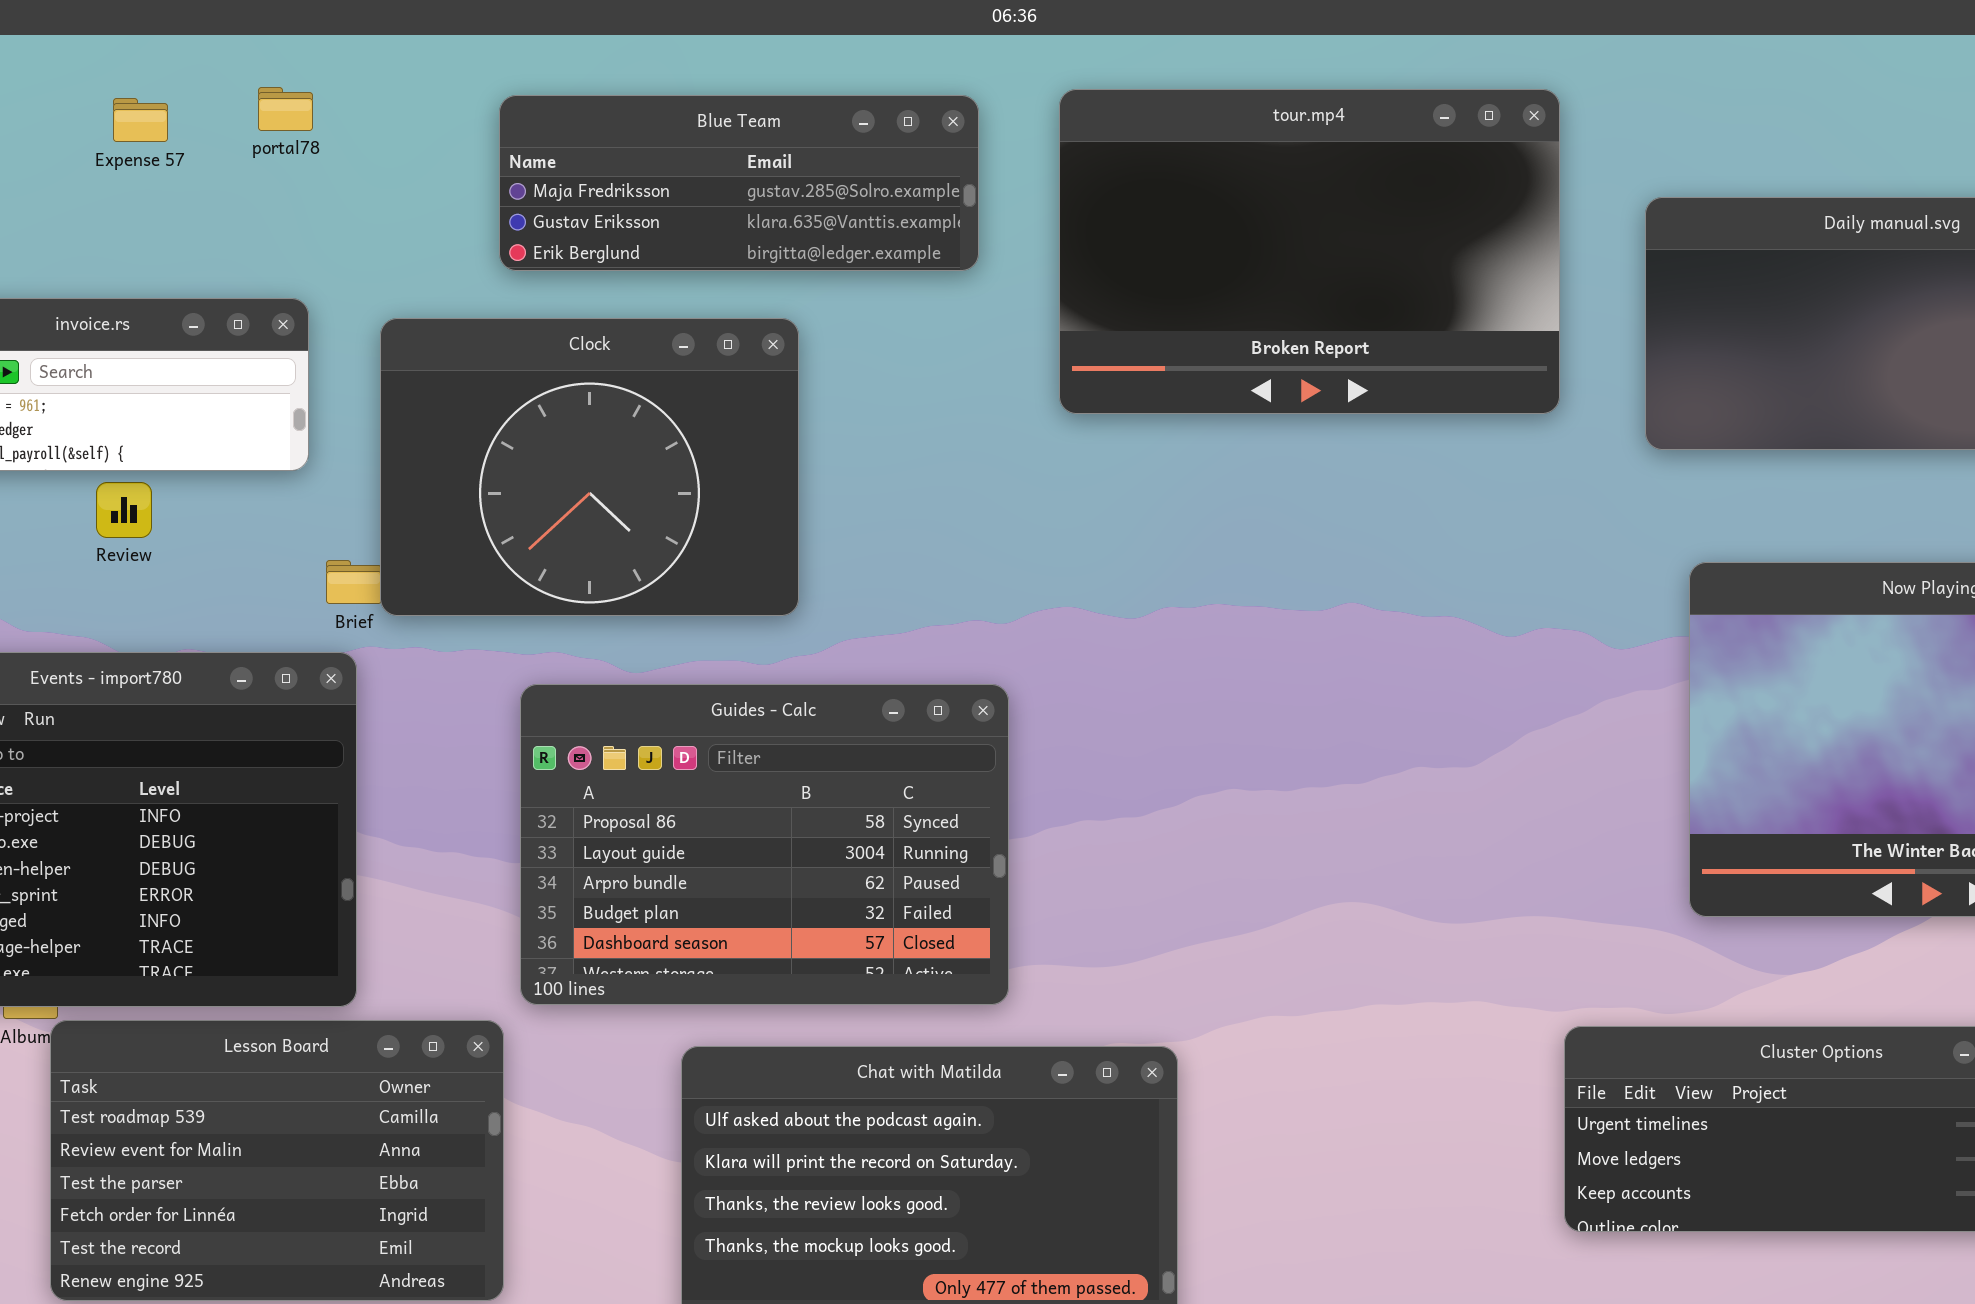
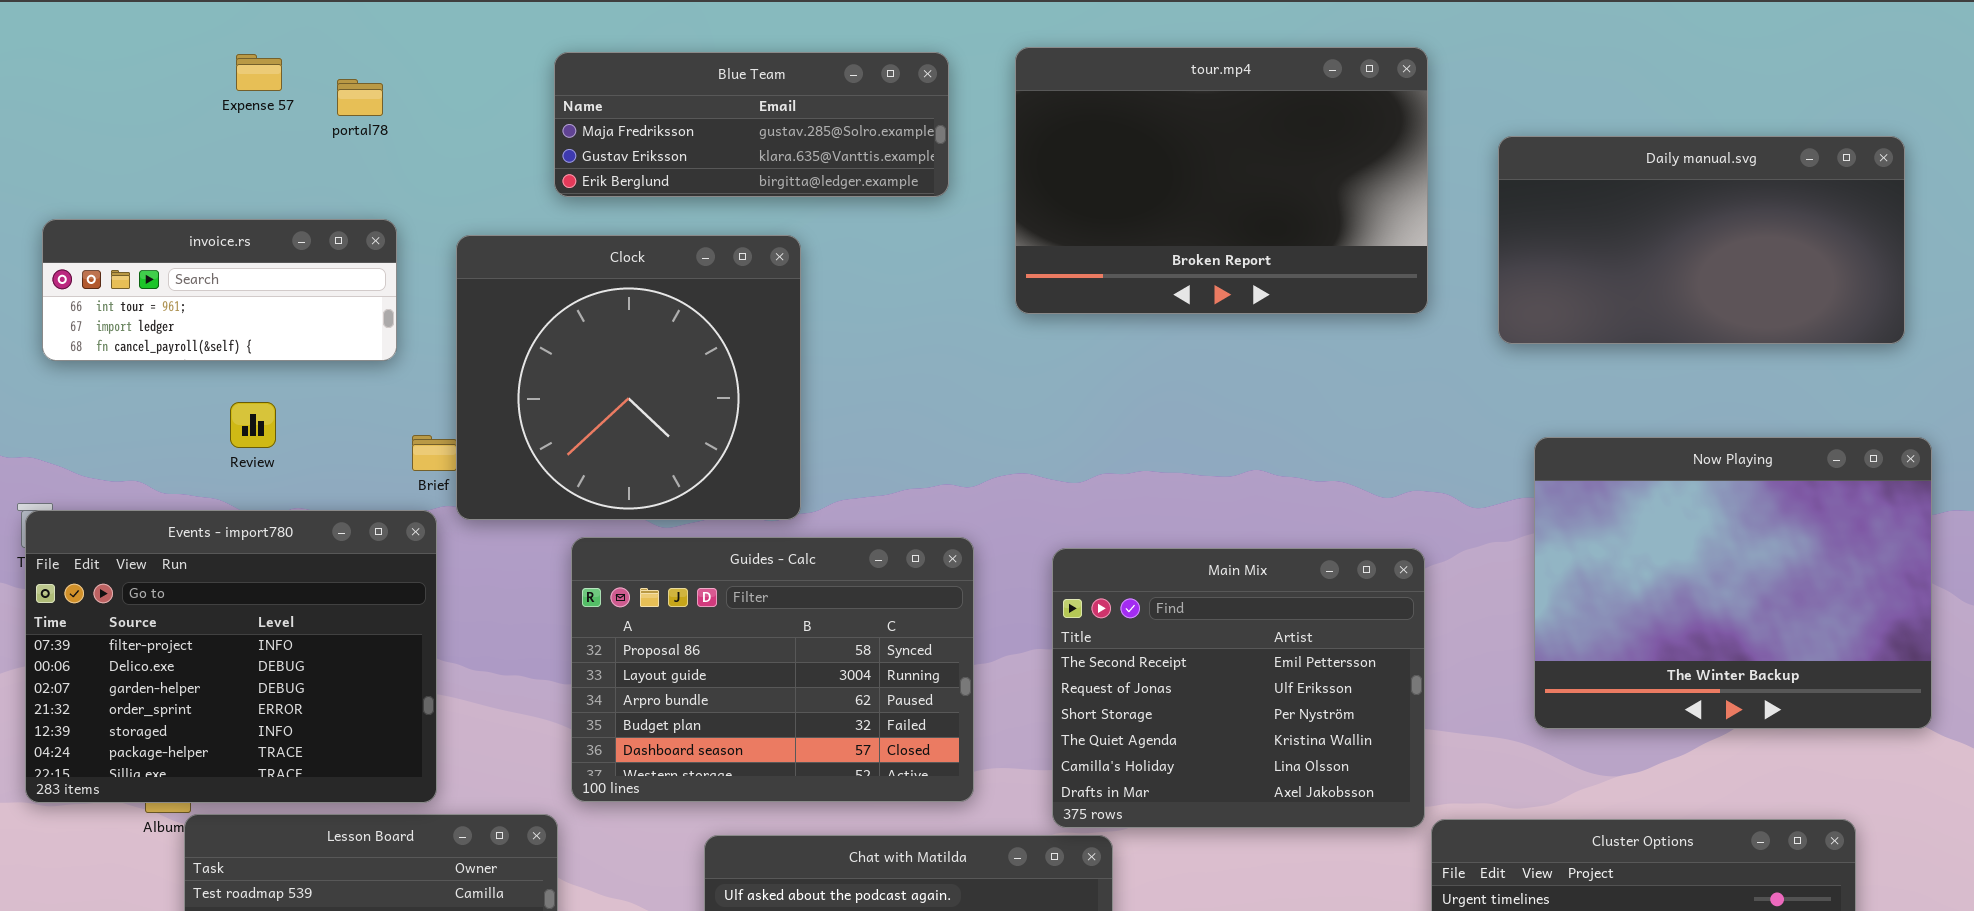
portal78: [258,87,313,131] -> [337,79,383,116], moved
Clock: [380,318,799,616] -> [456,235,801,520], resized
Review: [96,482,152,538] -> [230,402,276,448], moved
Main Mix: none -> [1052,548,1425,828], opened

